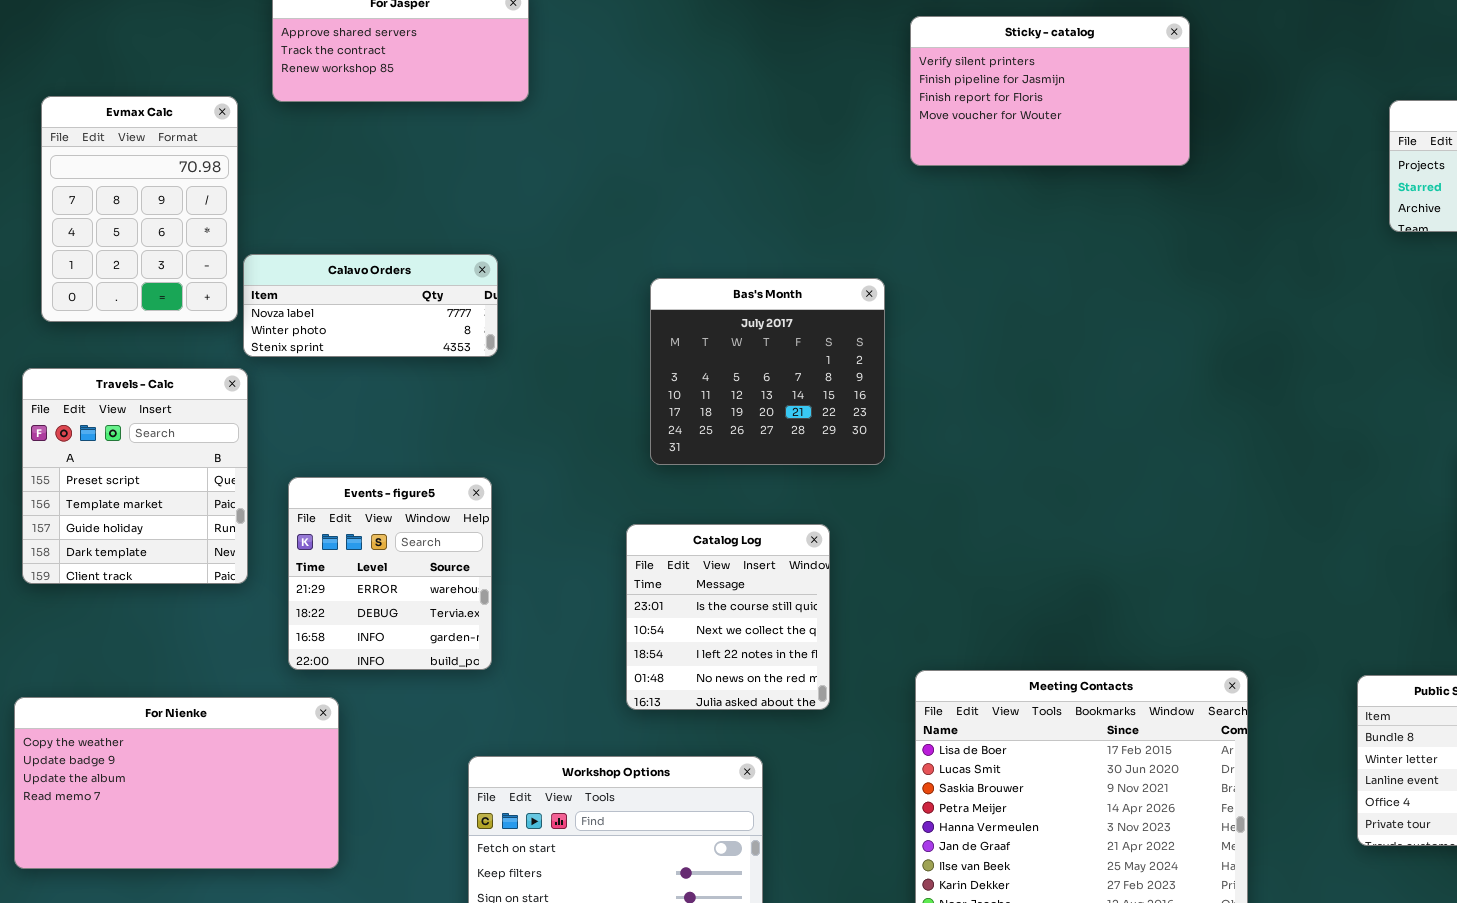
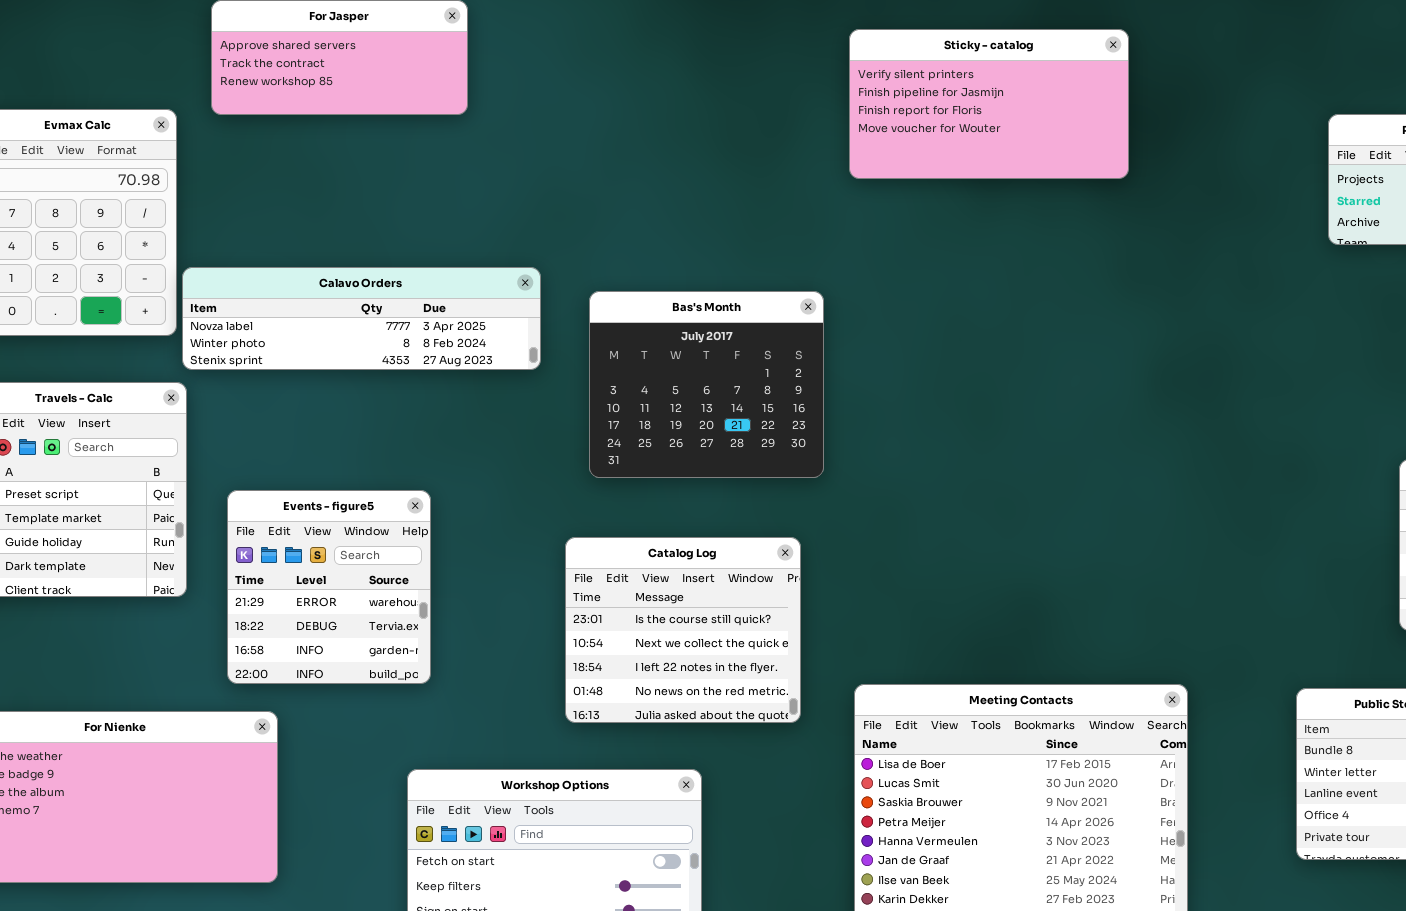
Calavo Orders: [243,254,498,357] -> [182,267,541,370], resized
Catalog Log: [626,524,830,710] -> [565,537,801,723], resized

